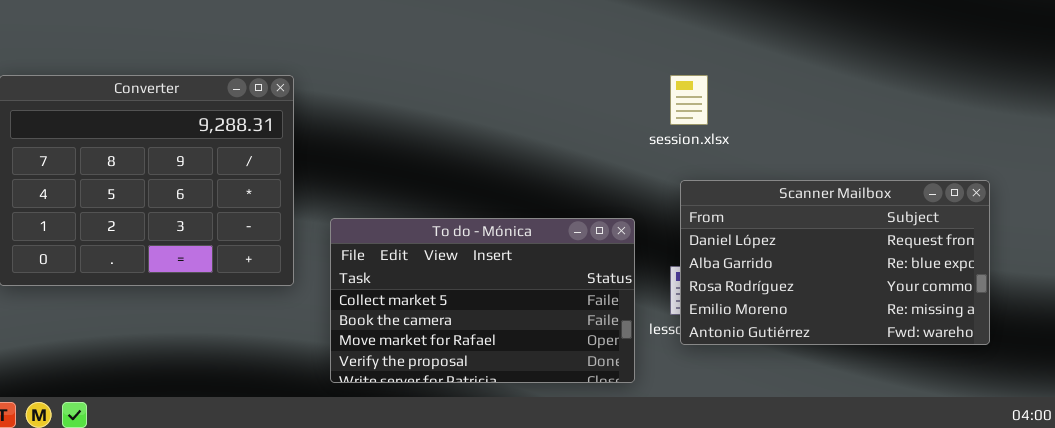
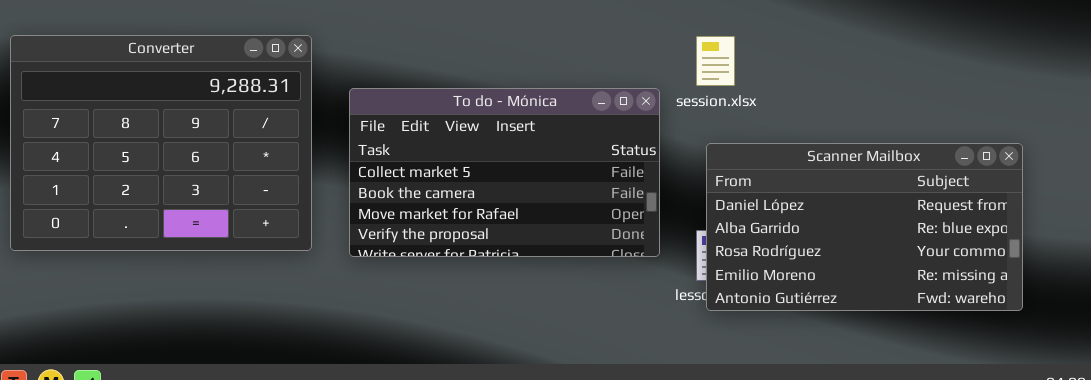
To do - Mónica: [330,218,635,383] -> [349,88,660,257], moved

